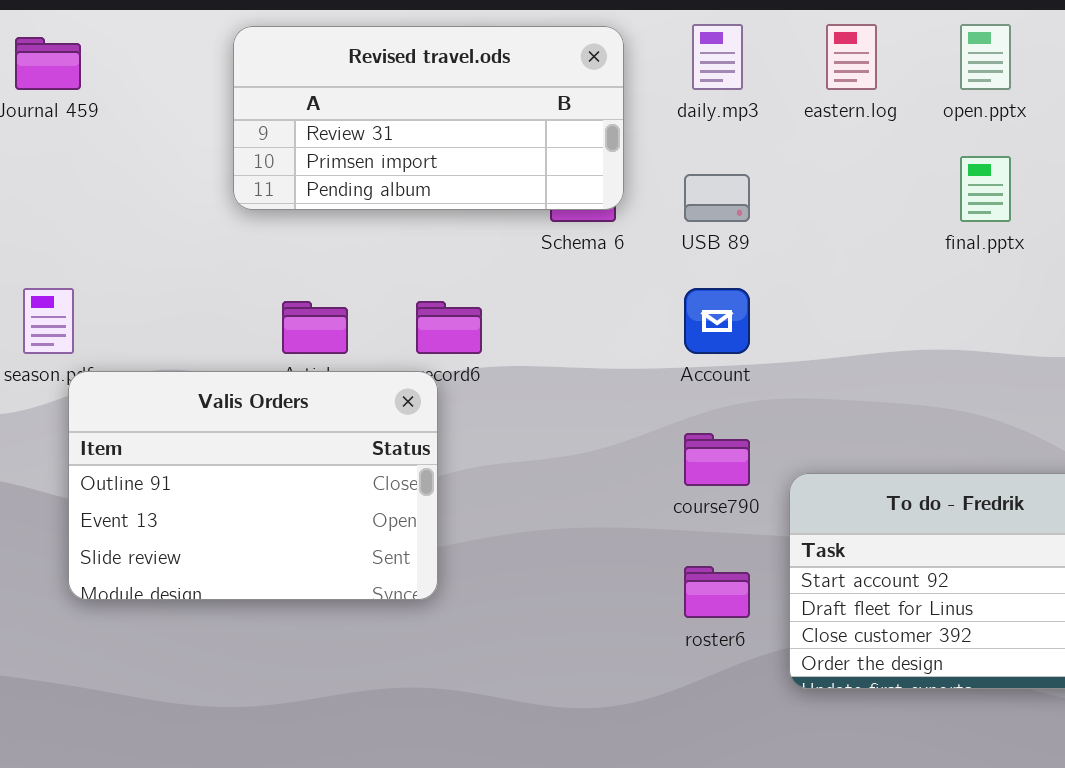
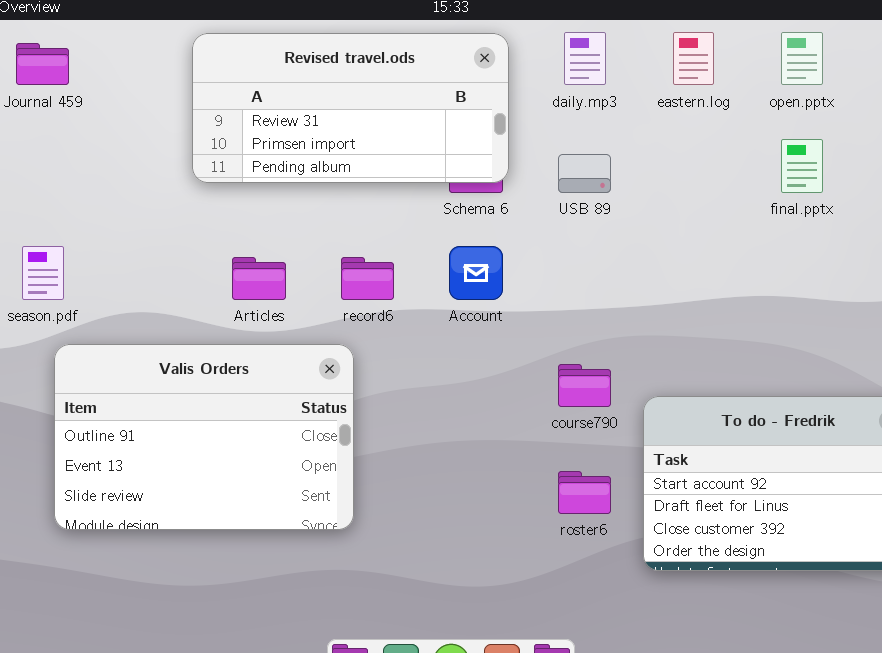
Account: [684,288,750,354] -> [449,246,503,300], moved
Valis Orders: [68,371,438,600] -> [54,344,354,530], moved

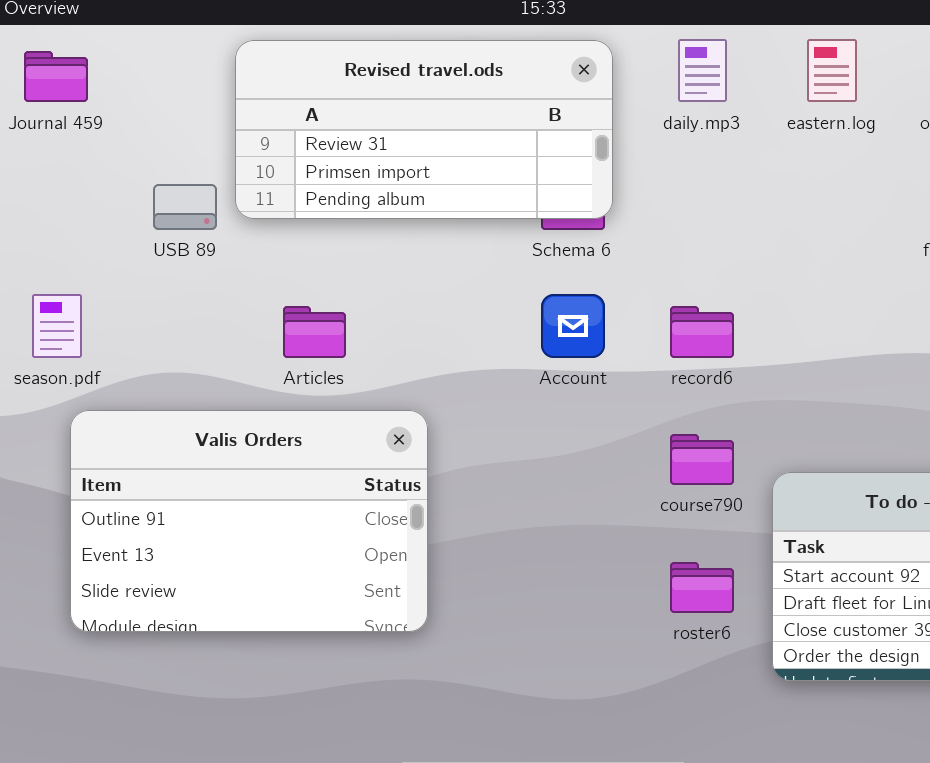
USB 89: [558,154,611,193] -> [153,184,217,230], moved
record6: [341,257,394,300] -> [670,306,734,358], moved

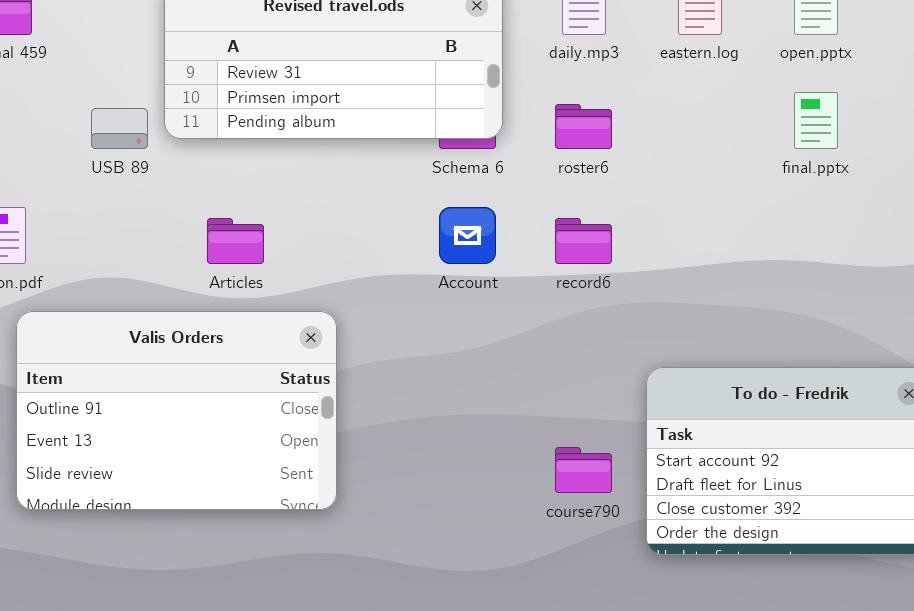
course790: [670,434,734,485] -> [555,447,612,493], moved
roster6: [670,562,734,613] -> [555,104,612,149], moved

